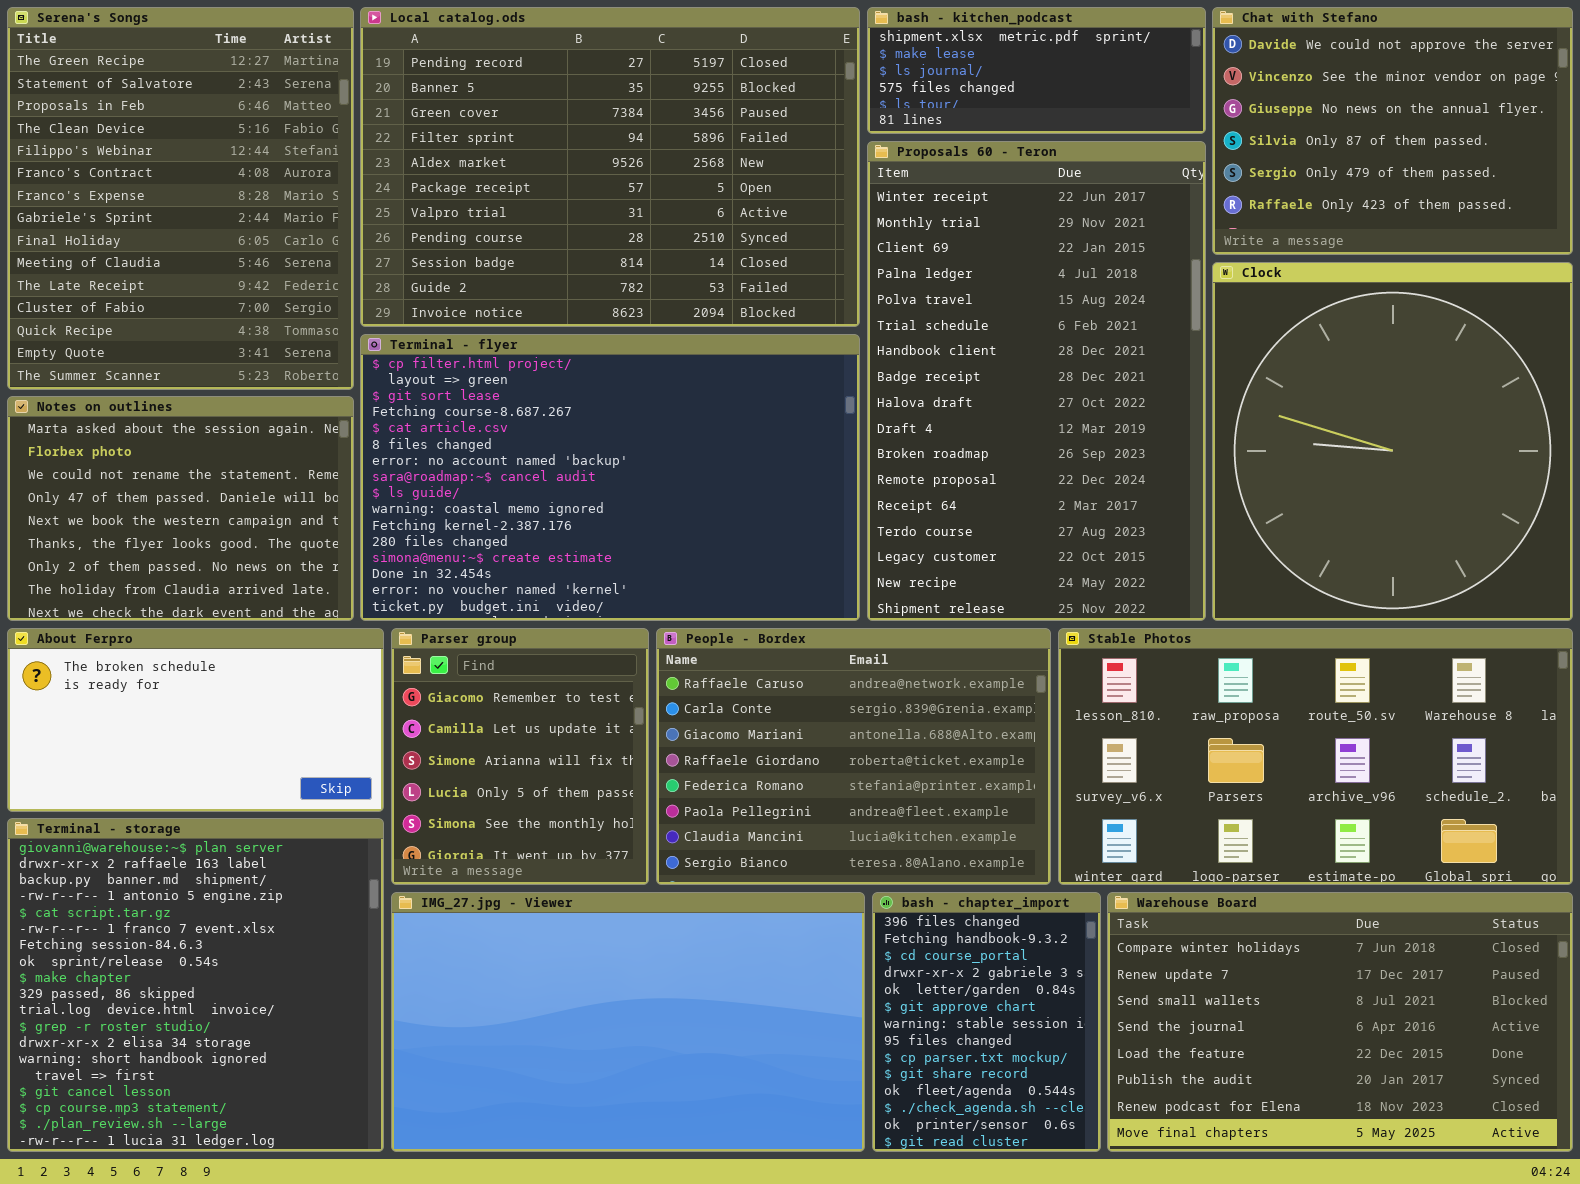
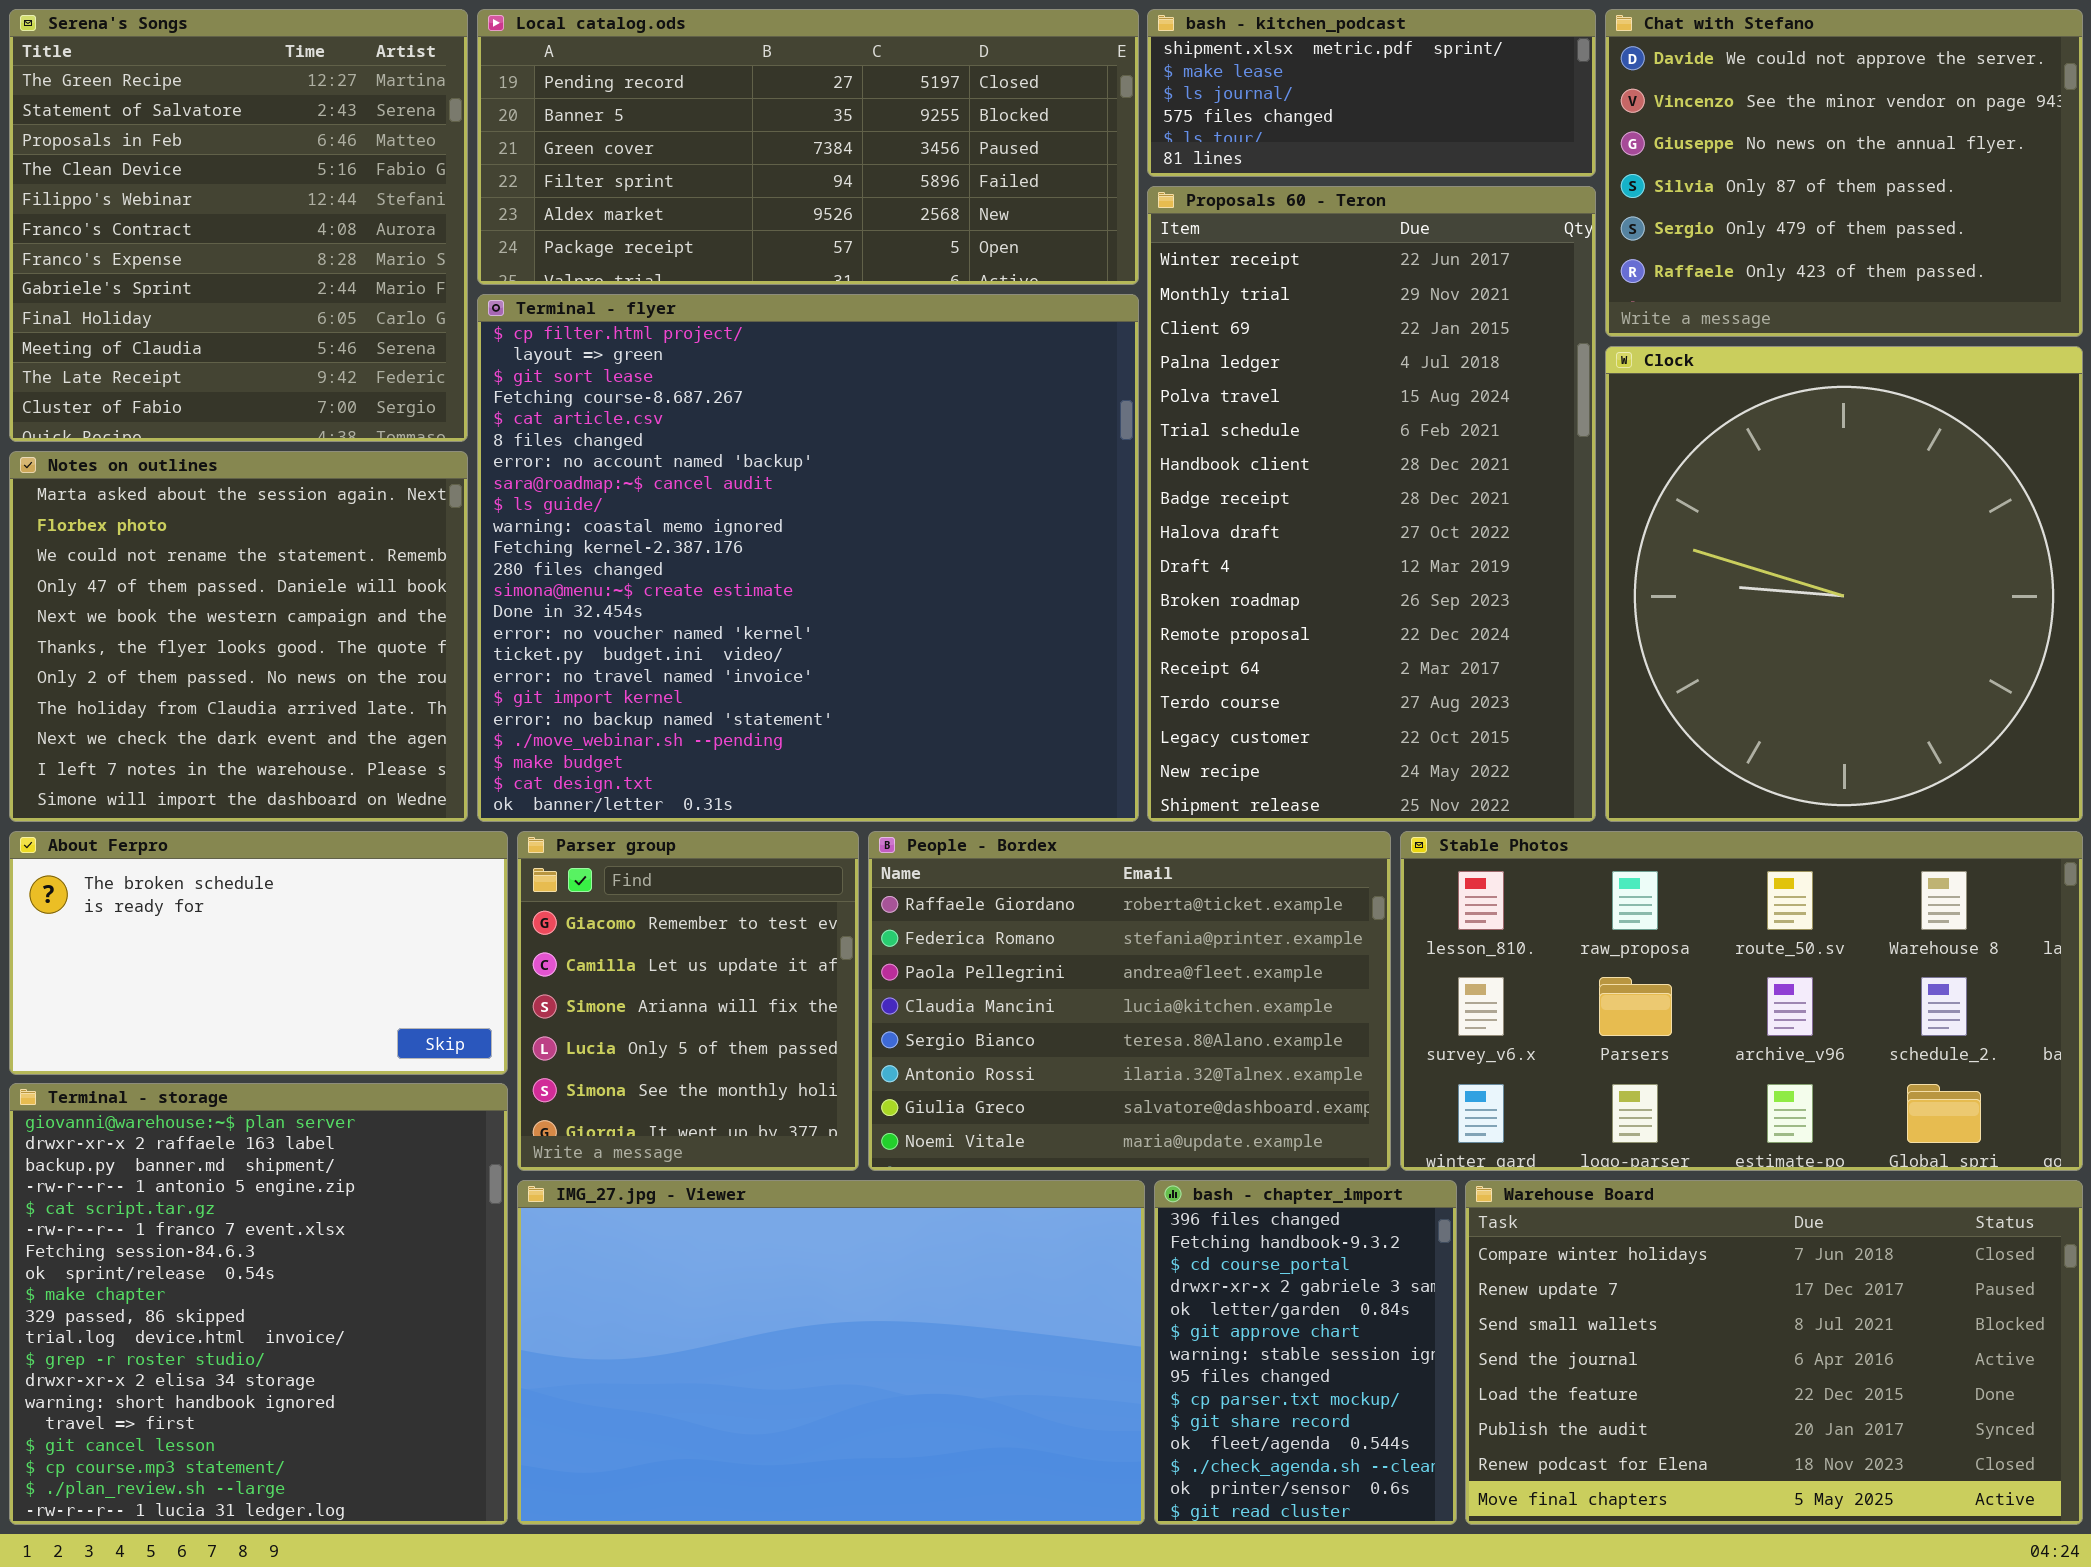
Serena's Songs: [7,7,354,390] -> [9,9,468,442], resized
Local catalog.ods: [360,7,860,327] -> [477,9,1139,285], resized
Terminal - flyer: [360,334,860,621] -> [477,294,1139,822], resized
Notes on outlines: [7,396,354,621] -> [9,451,468,822], resized
People - Bordex: [656,628,1051,885] -> [868,831,1391,1171], scrolled down 3 rows

